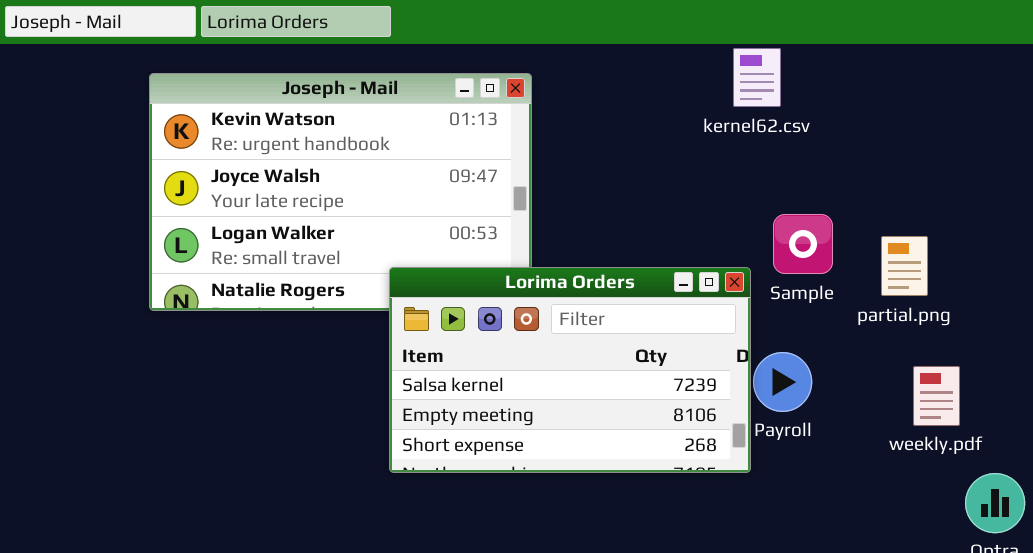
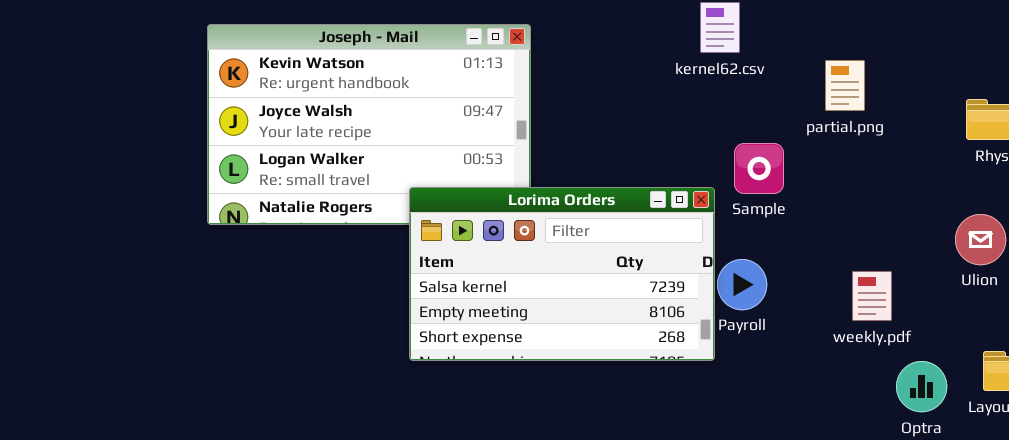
partial.png: [881,236,928,296] -> [825,60,865,111], moved

